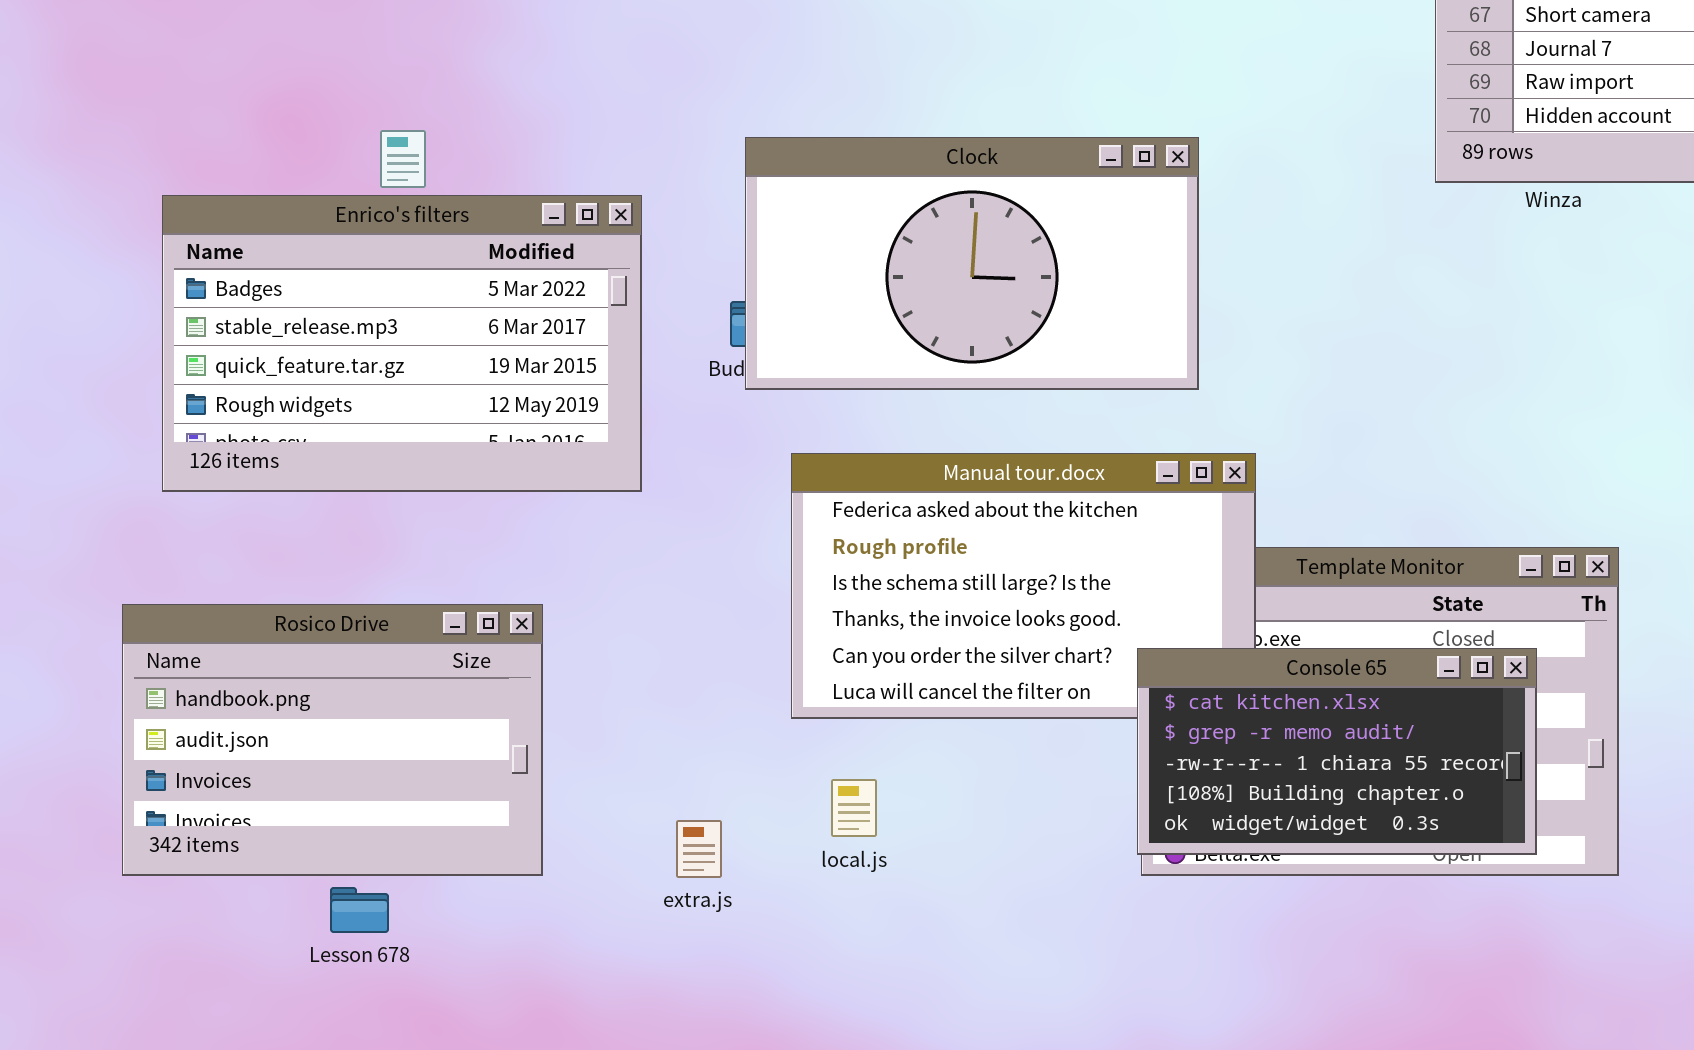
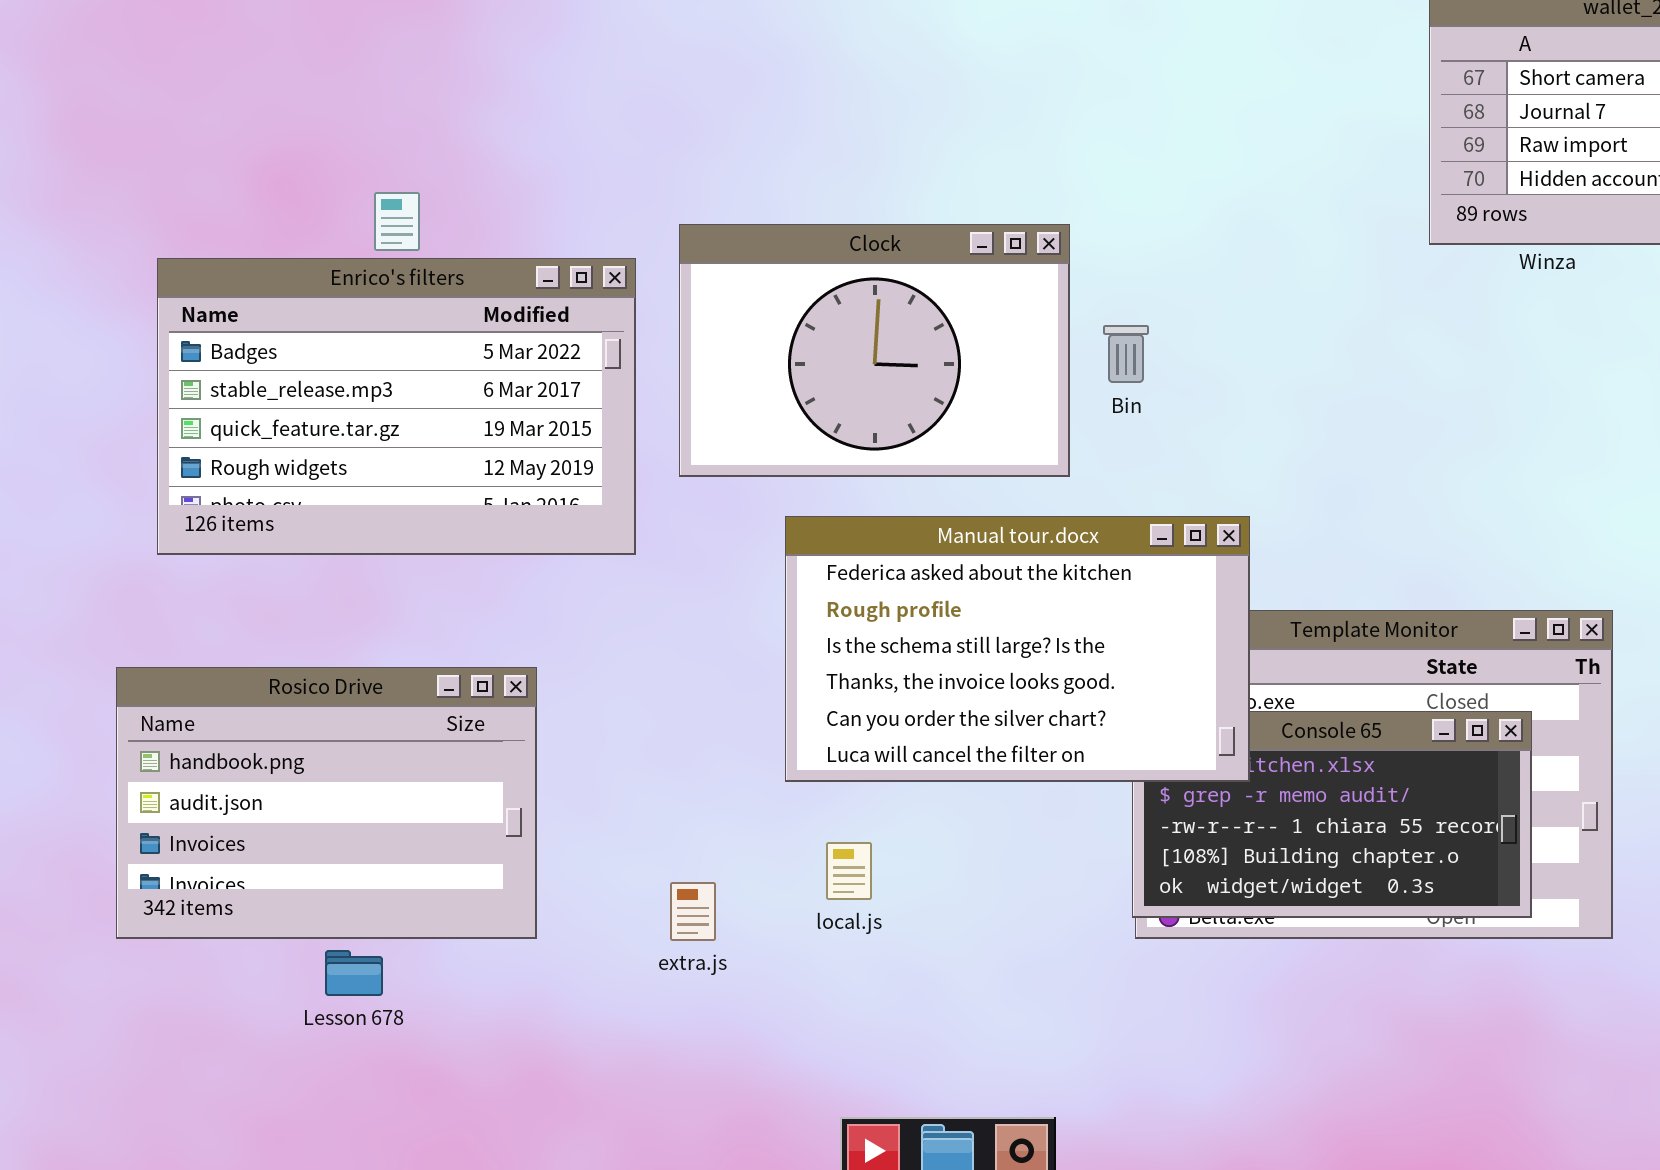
Clock: [745,137,1199,390] -> [679,224,1070,477], moved, resized
Manual tour.docx: [791,453,1256,719] -> [785,516,1250,782], raised

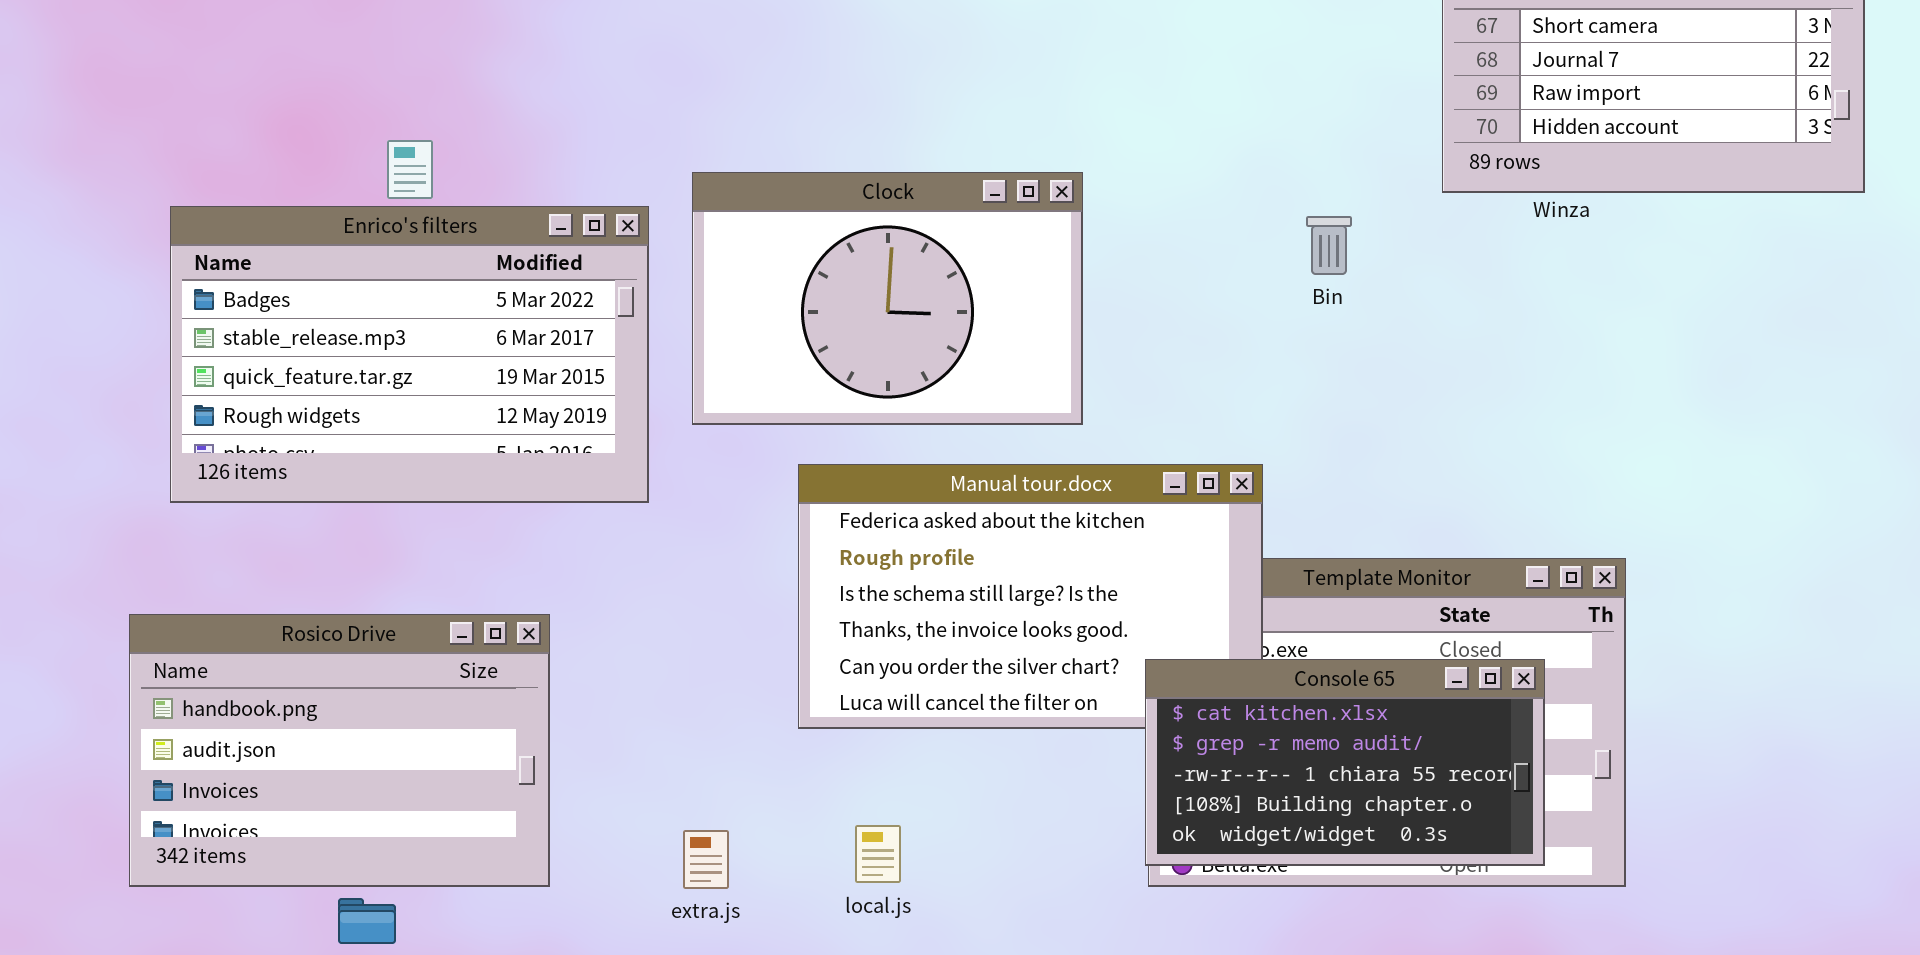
Bin: [1103,325,1149,383] -> [1306,216,1352,275], moved
Console 65: [1132,711,1532,918] -> [1145,659,1545,866], raised
local.js: [826,842,872,900] -> [855,825,901,883], moved

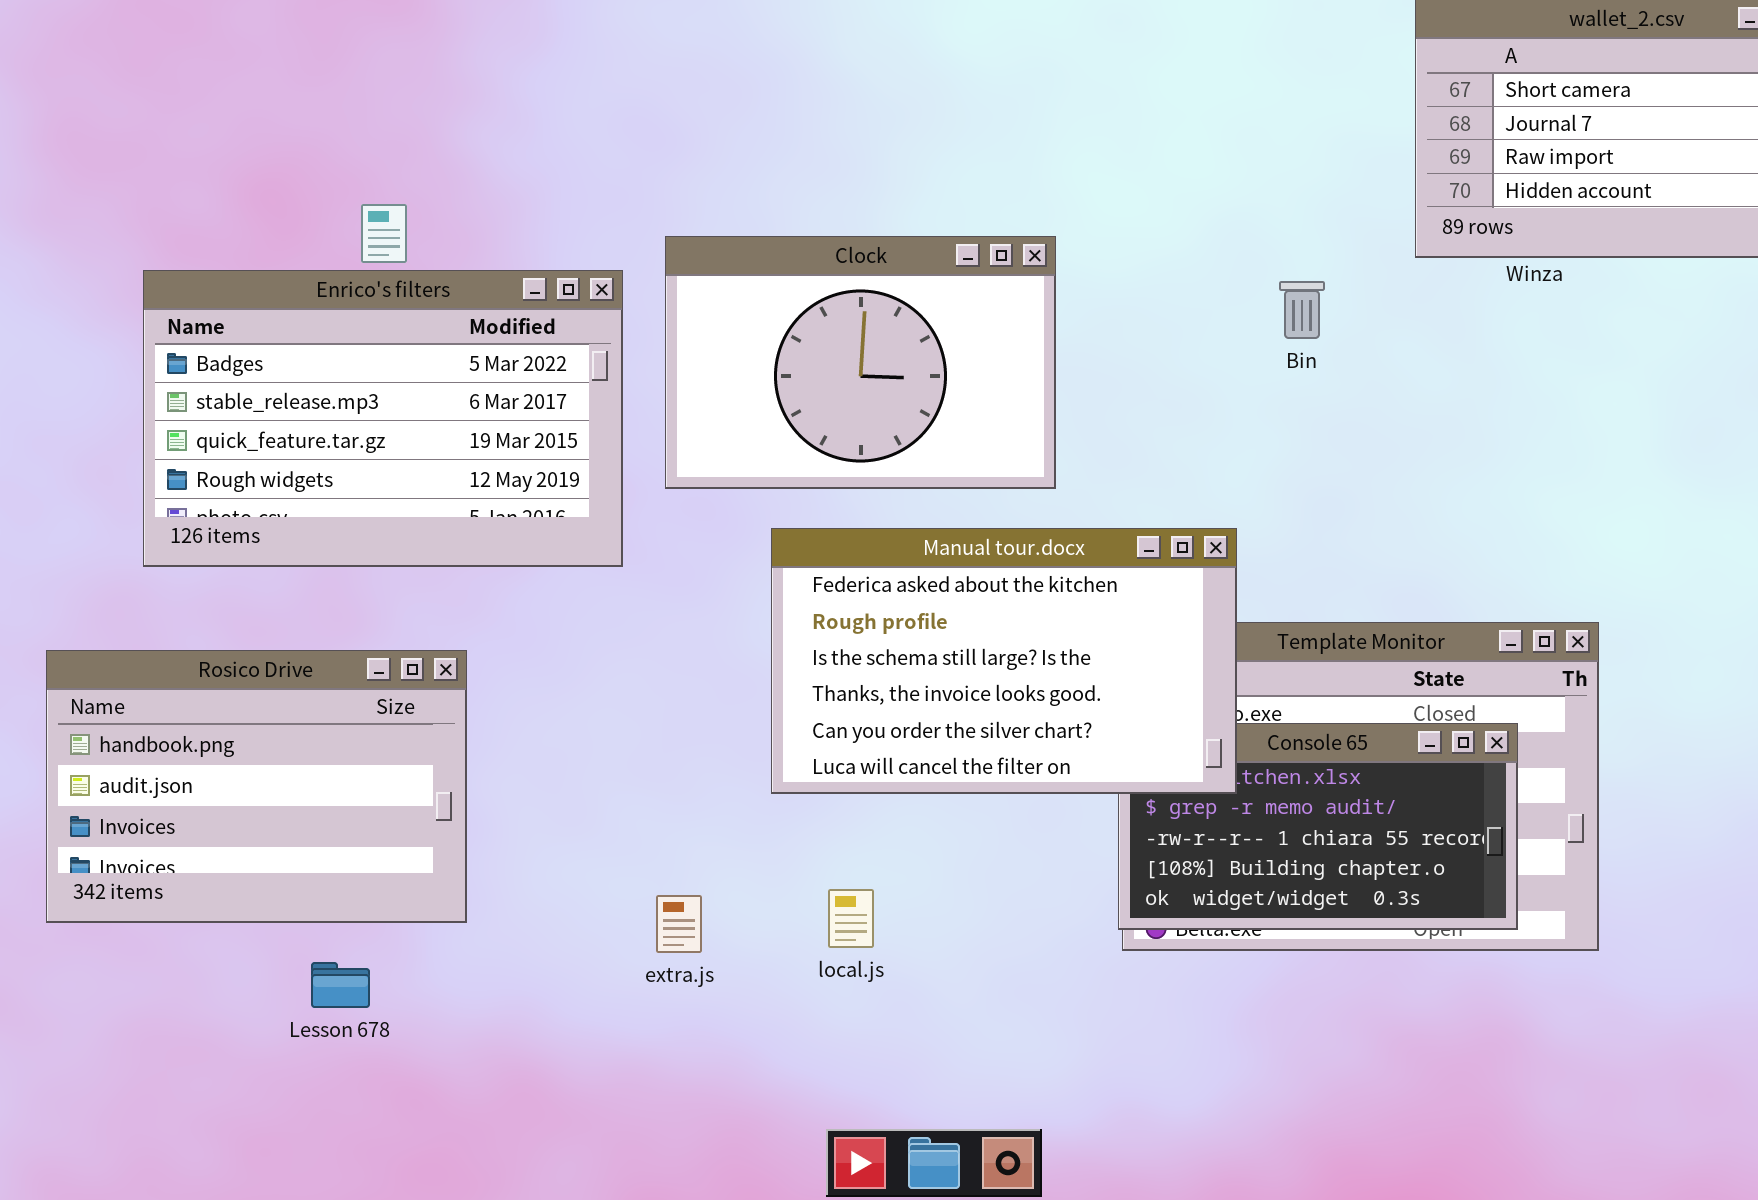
Manual tour.docx: [798,464,1263,729] -> [771,528,1237,794], raised
Rosico Drive: [129,614,550,887] -> [46,650,467,923], moved

